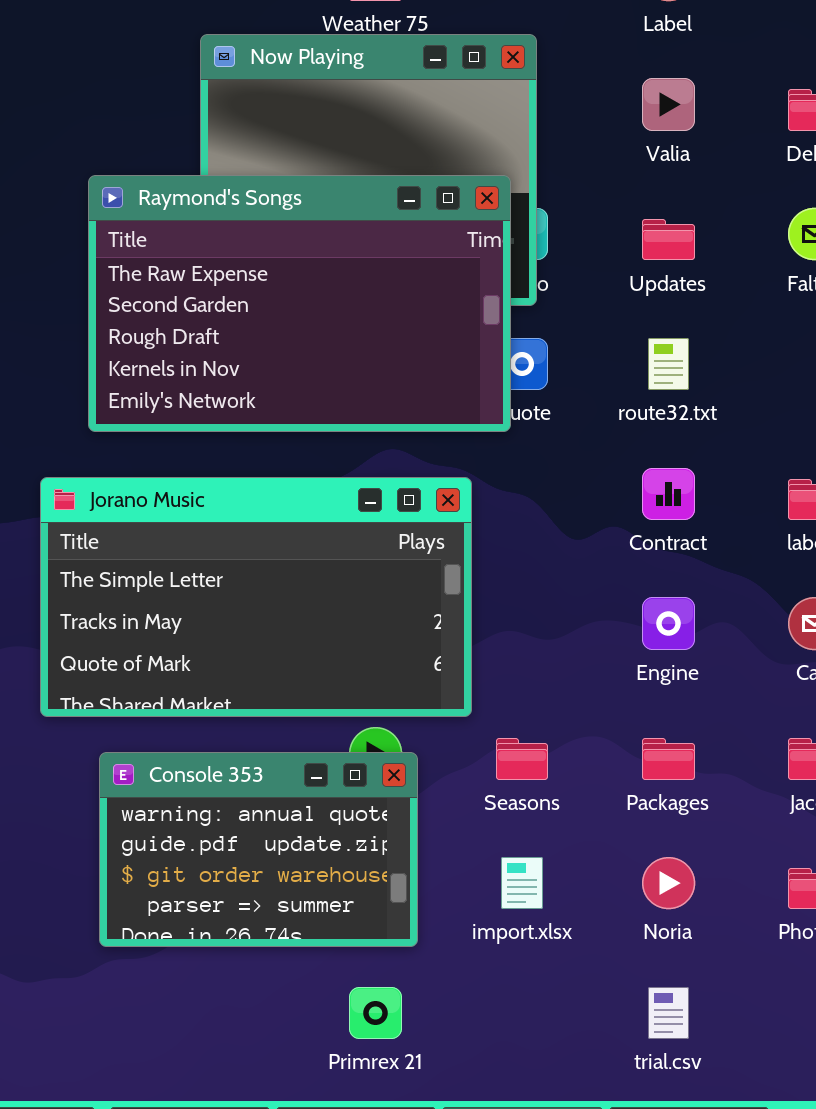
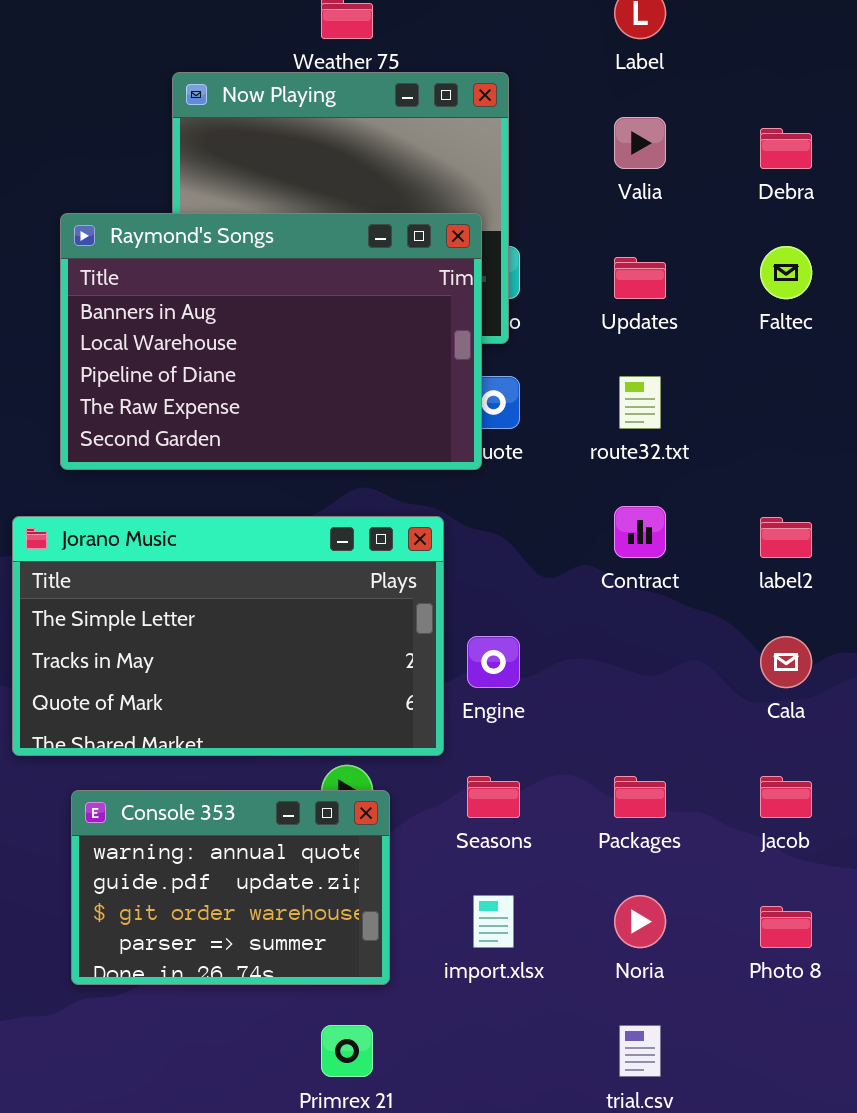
Raymond's Songs: [88,175,511,432] -> [60,213,482,470], scrolled up 3 rows
Engine: [642,597,695,650] -> [467,636,520,688], moved

